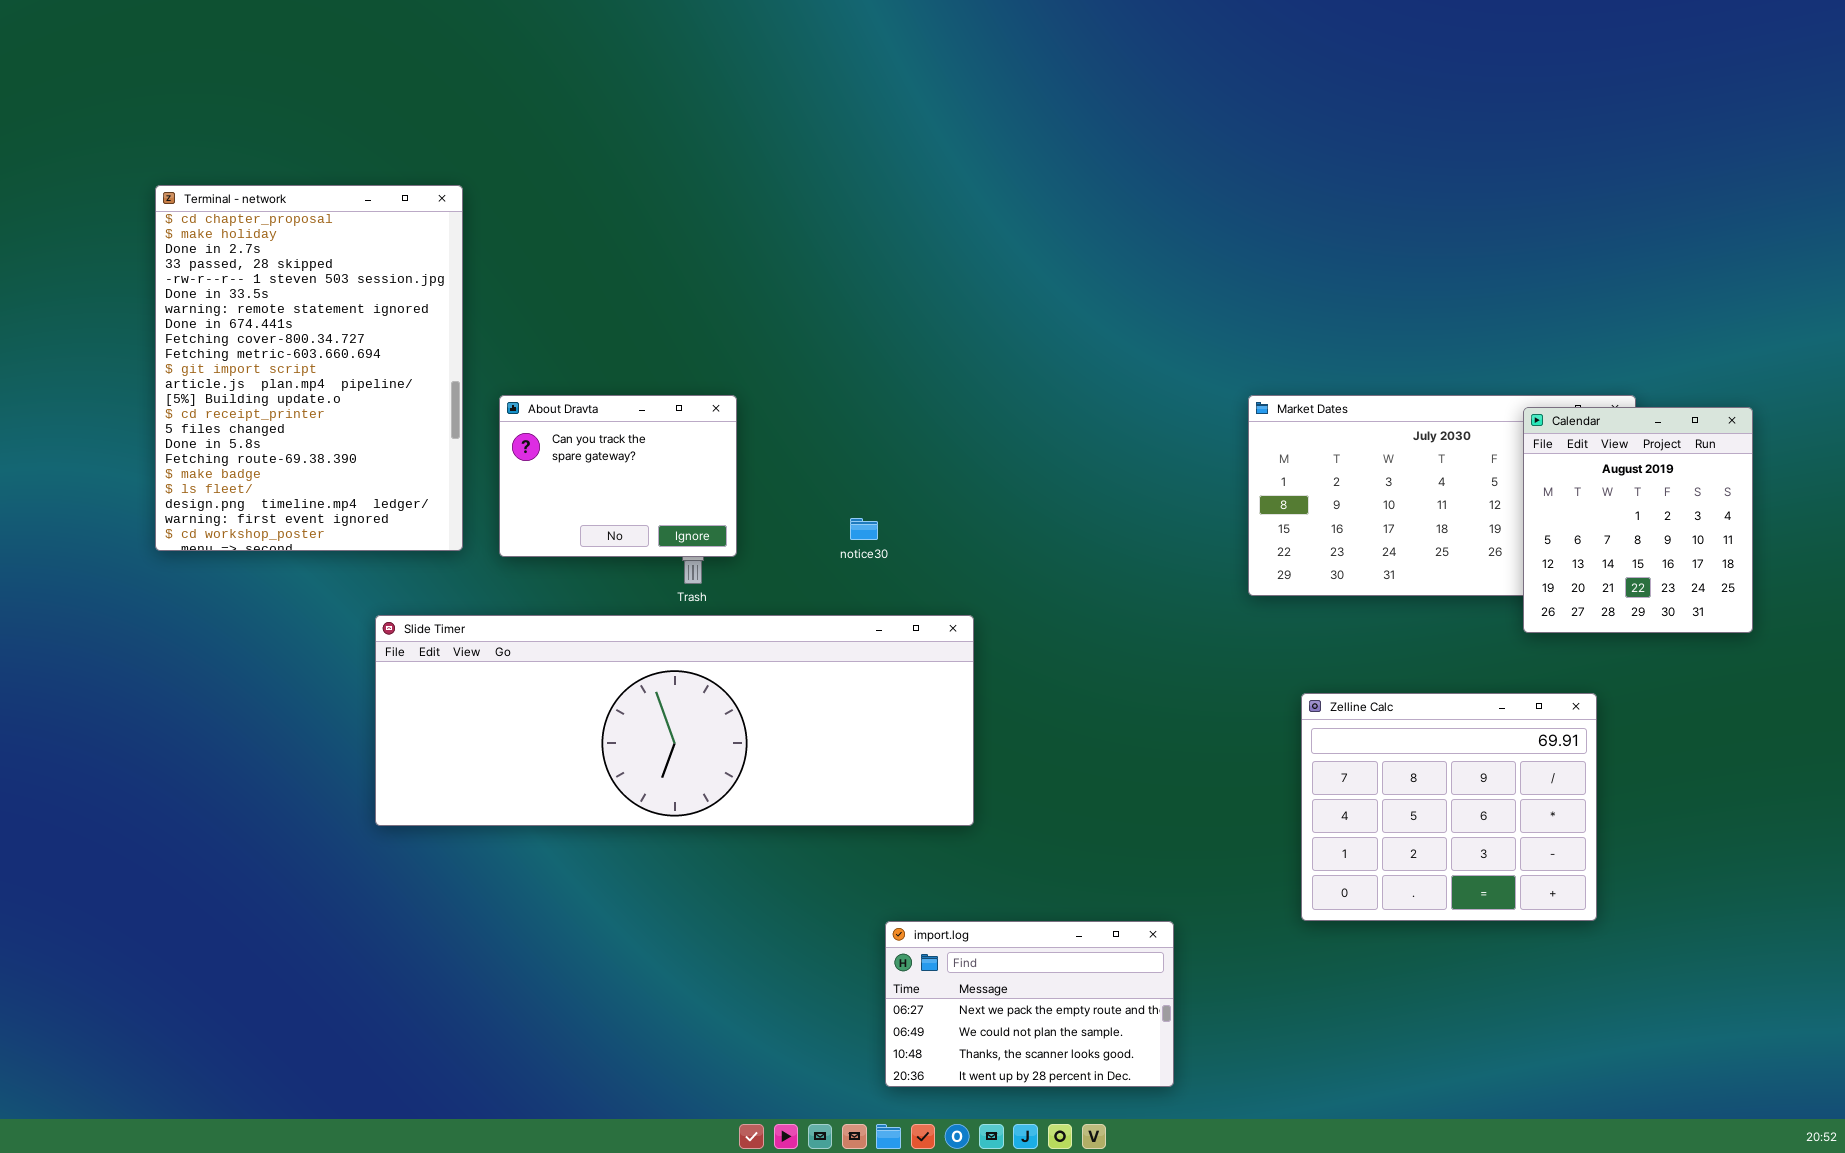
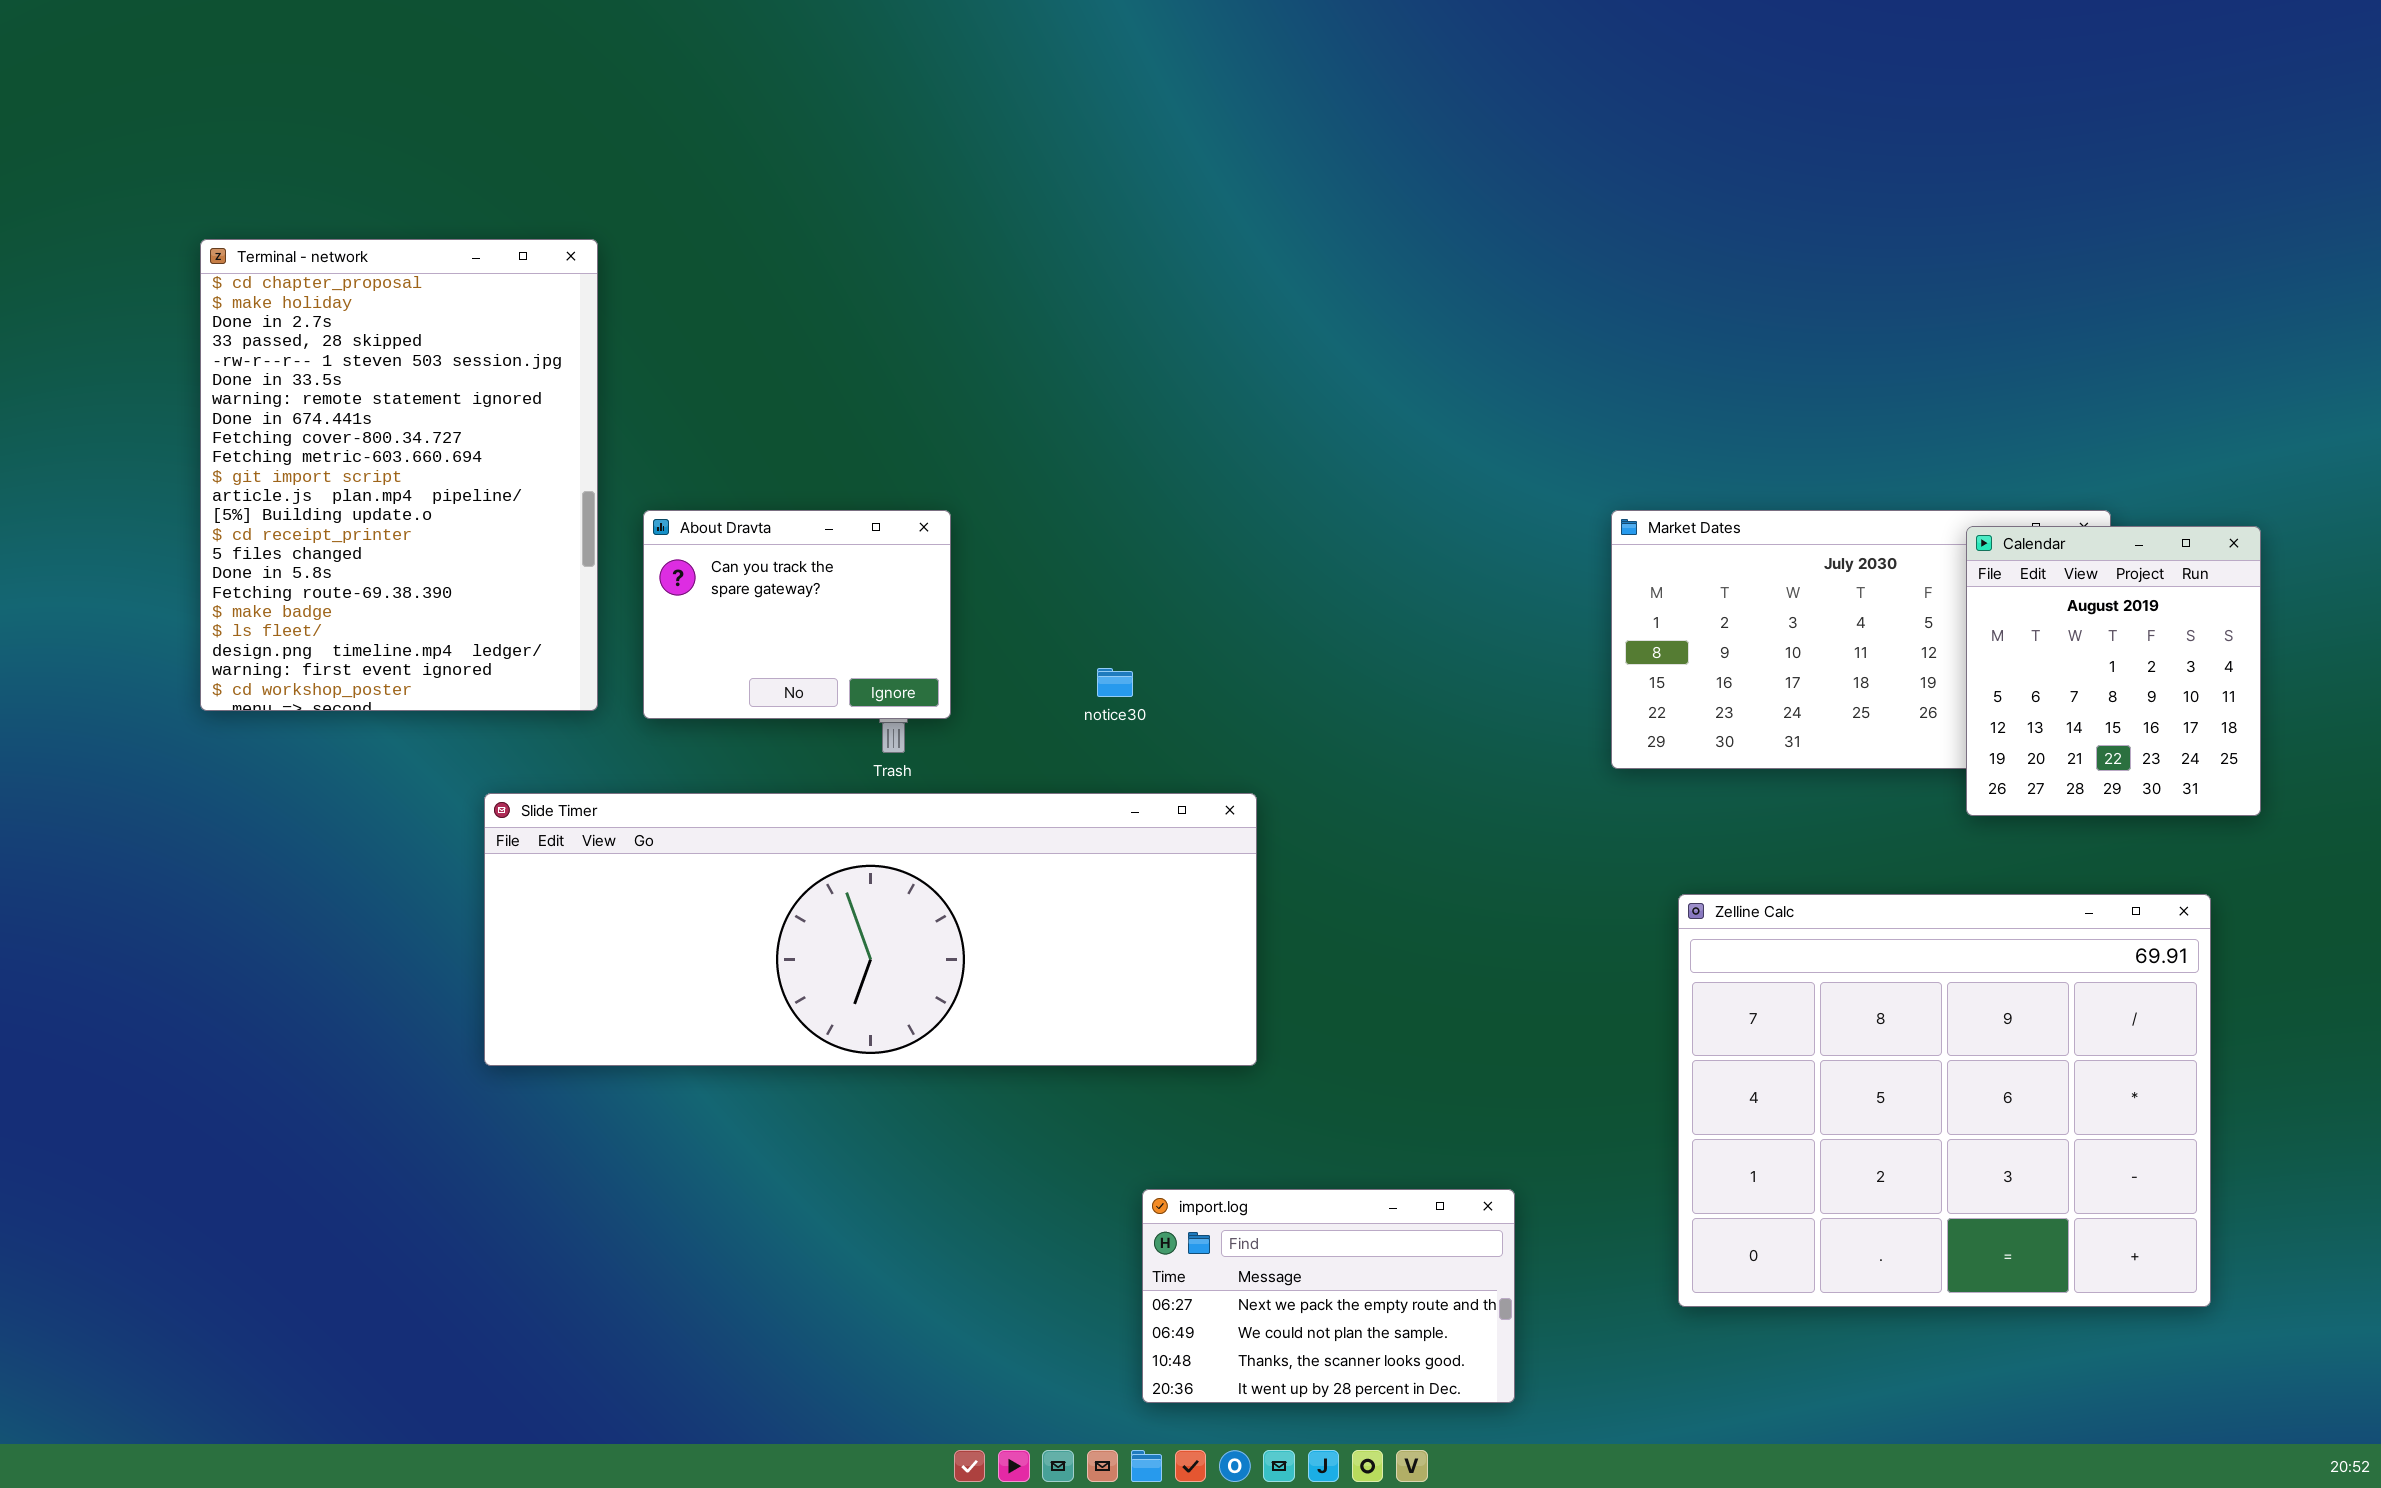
Zelline Calc: [1301,693,1597,921] -> [1678,894,2211,1307], resized

